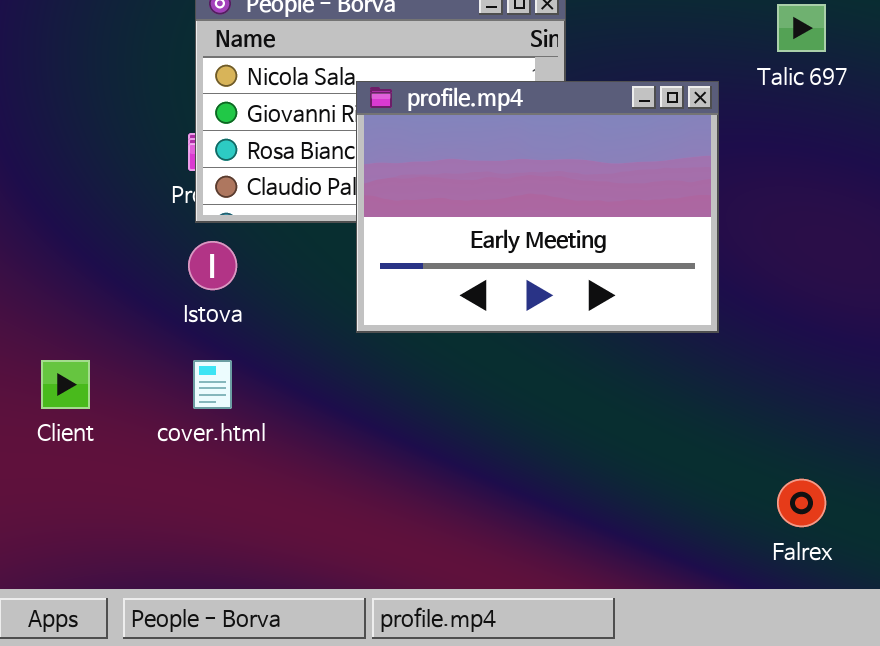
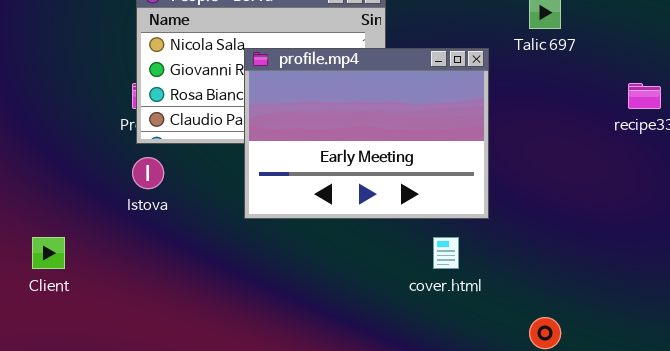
cover.html: [193,360,232,409] -> [433,237,459,269], moved

